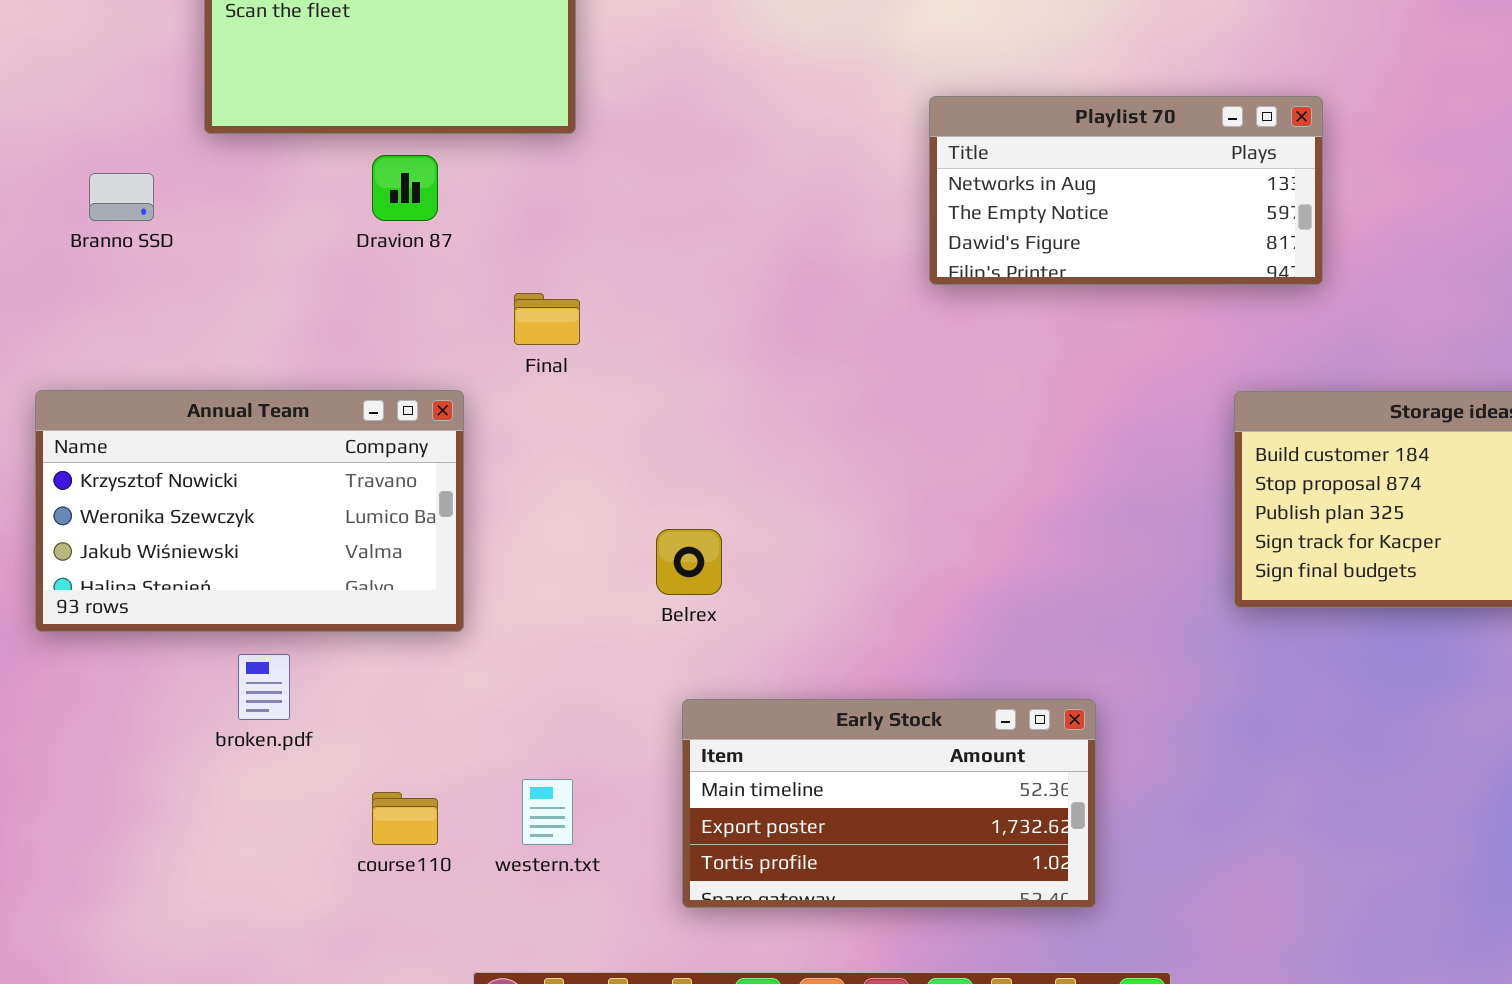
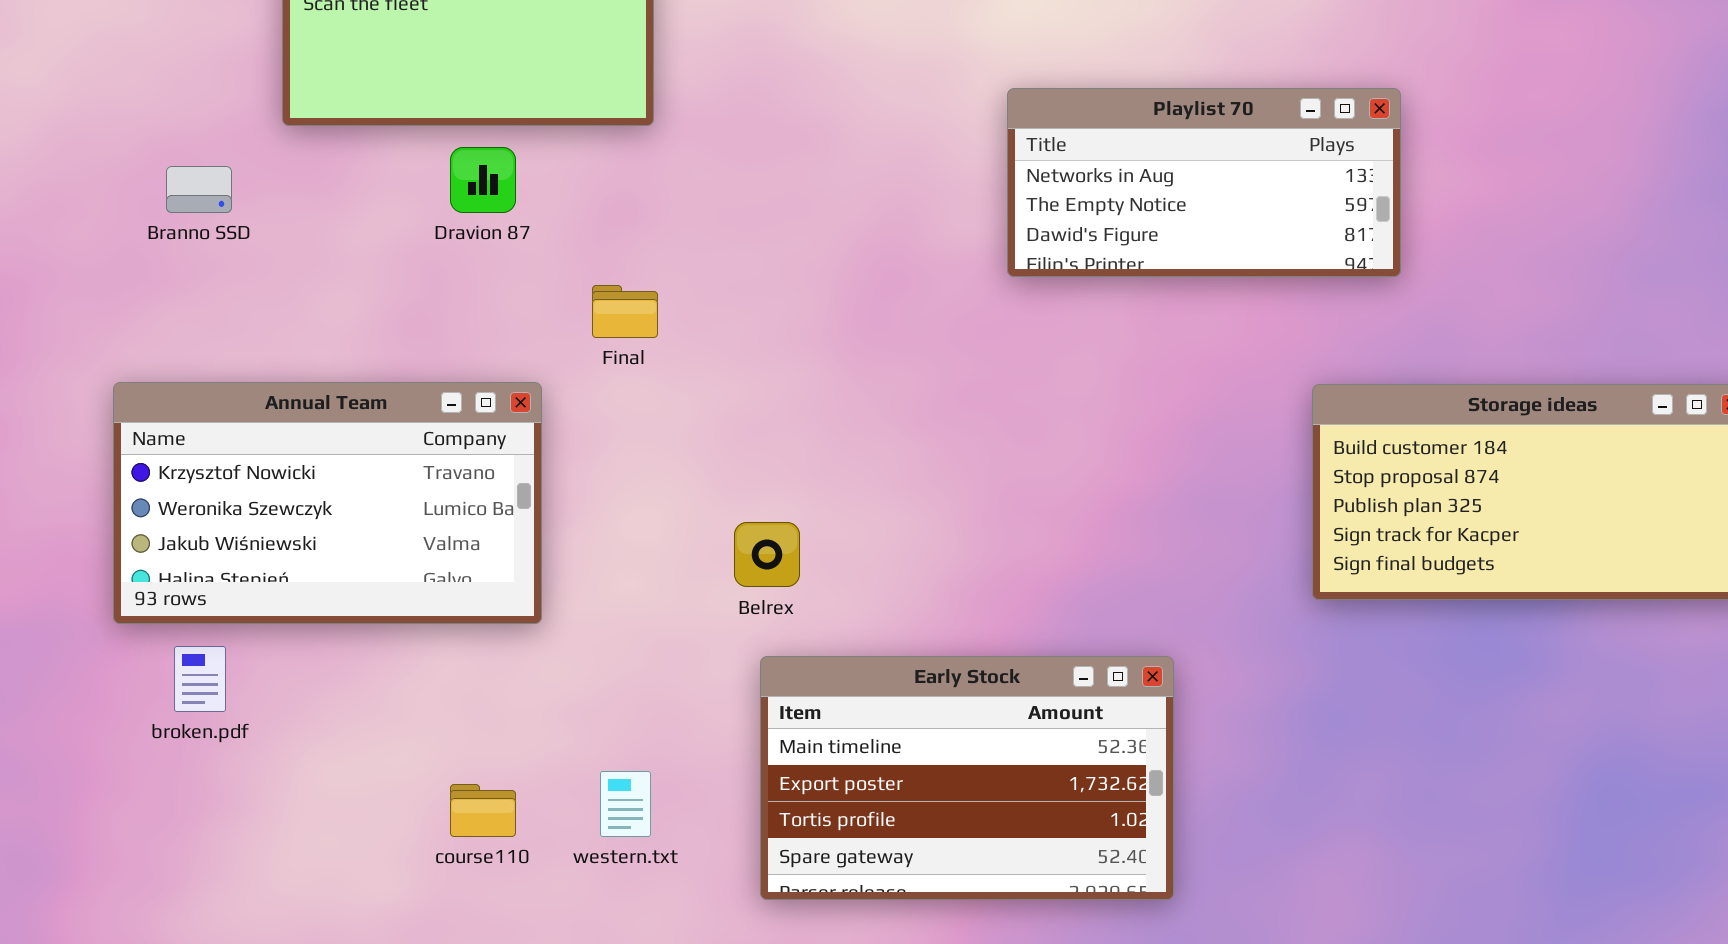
broken.pdf: [238,654,290,720] -> [174,646,226,712], moved
Early Stock: [682,699,1096,908] -> [760,656,1174,900], resized

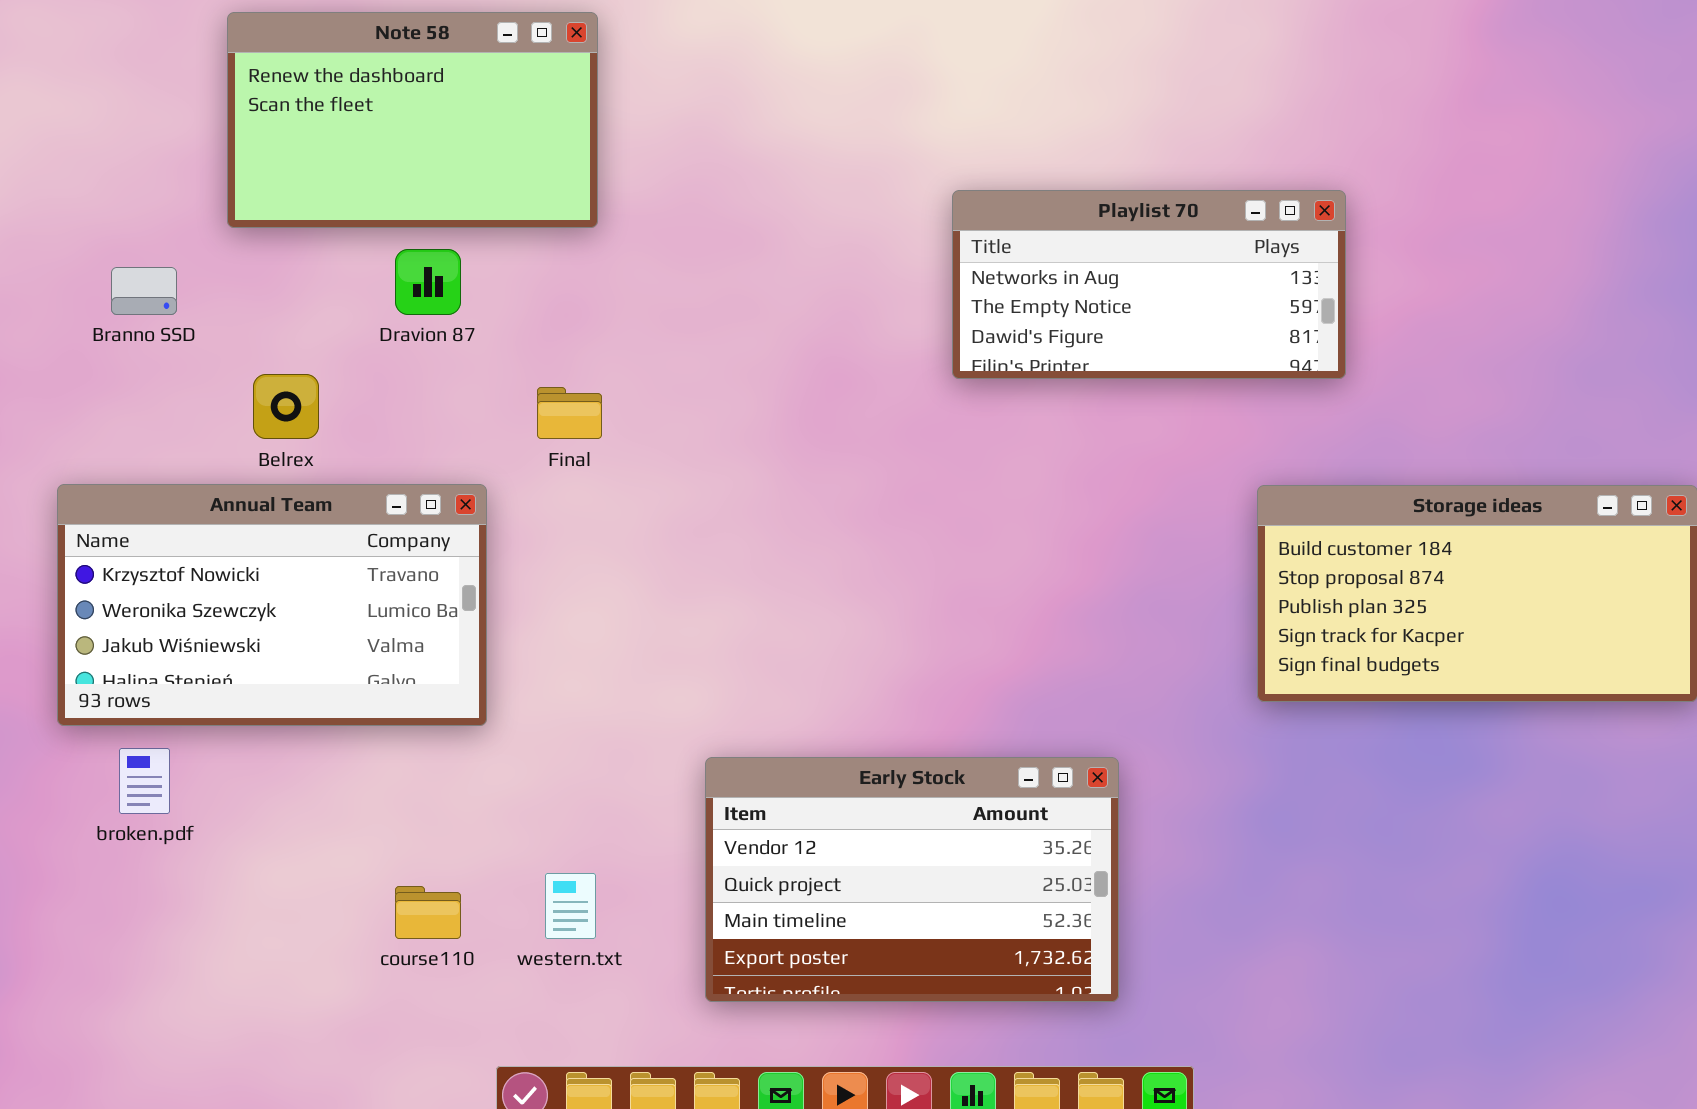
Belrex: [734,522,800,587] -> [253,374,319,439], moved
Early Stock: [760,656,1174,900] -> [705,757,1119,1002], scrolled up 2 rows

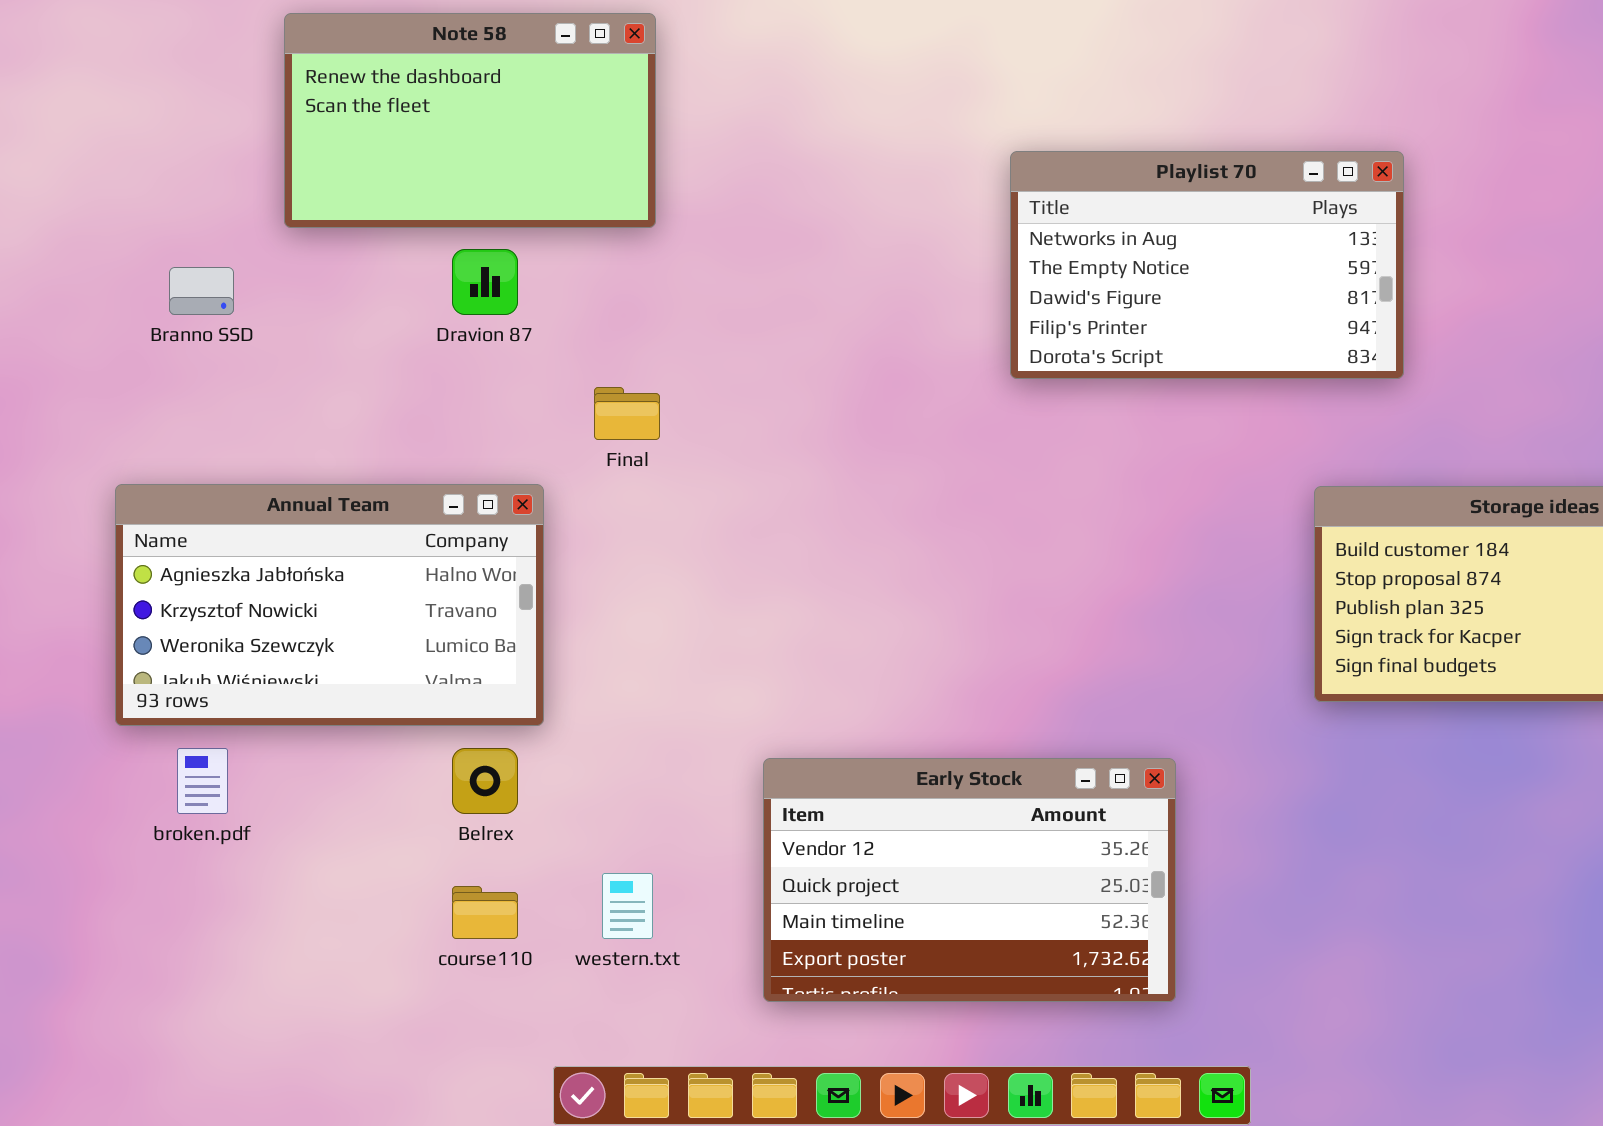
Playlist 70: [952,190,1346,379] -> [1010,151,1404,379], resized
Belrex: [253,374,319,439] -> [452,748,518,814], moved
Annual Team: [57,484,487,726] -> [115,484,544,726], scrolled up 1 row

